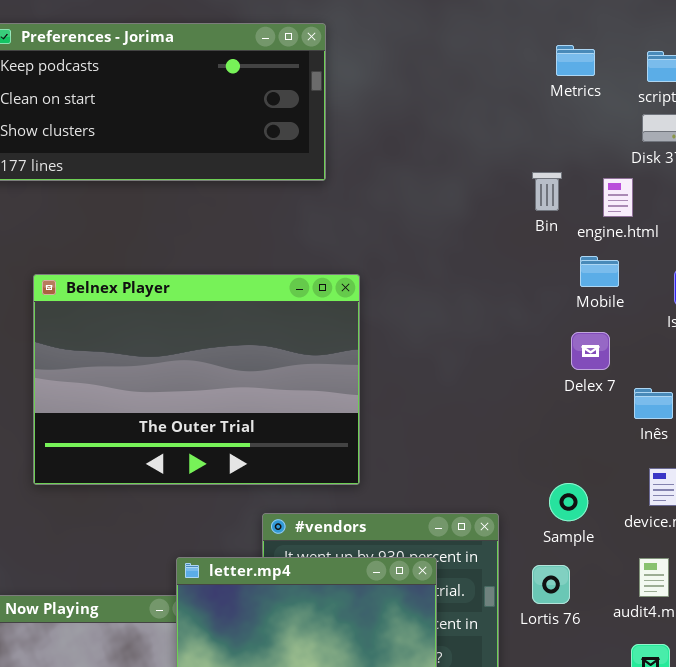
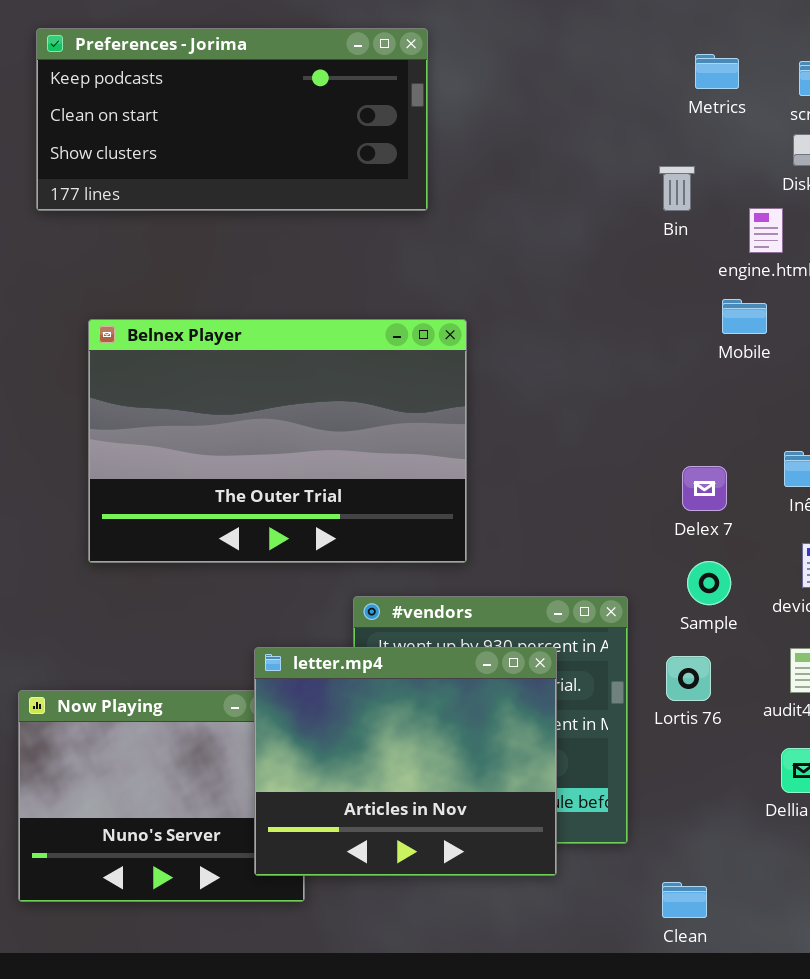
Bin: [532,172,562,211] -> [659,166,695,211], moved
Delex 7: [571,332,610,370] -> [682,466,727,511], moved

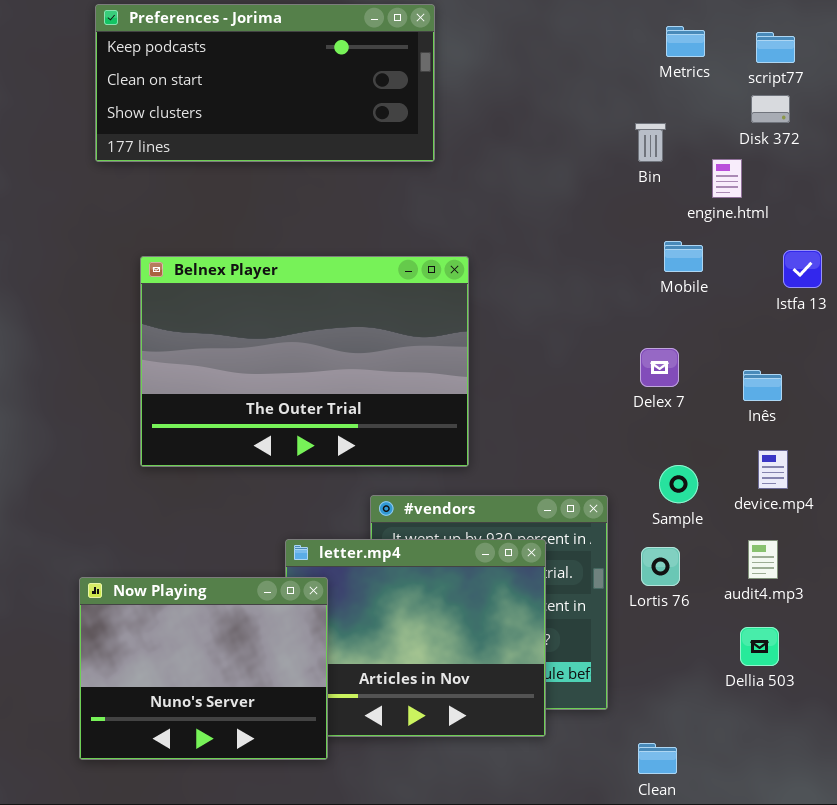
Mobile: [722,299,767,334] -> [664,241,703,272], moved
Delex 7: [682,466,727,511] -> [640,348,679,387], moved
Now Playing: [18,690,305,902] -> [79,577,328,760], raised

